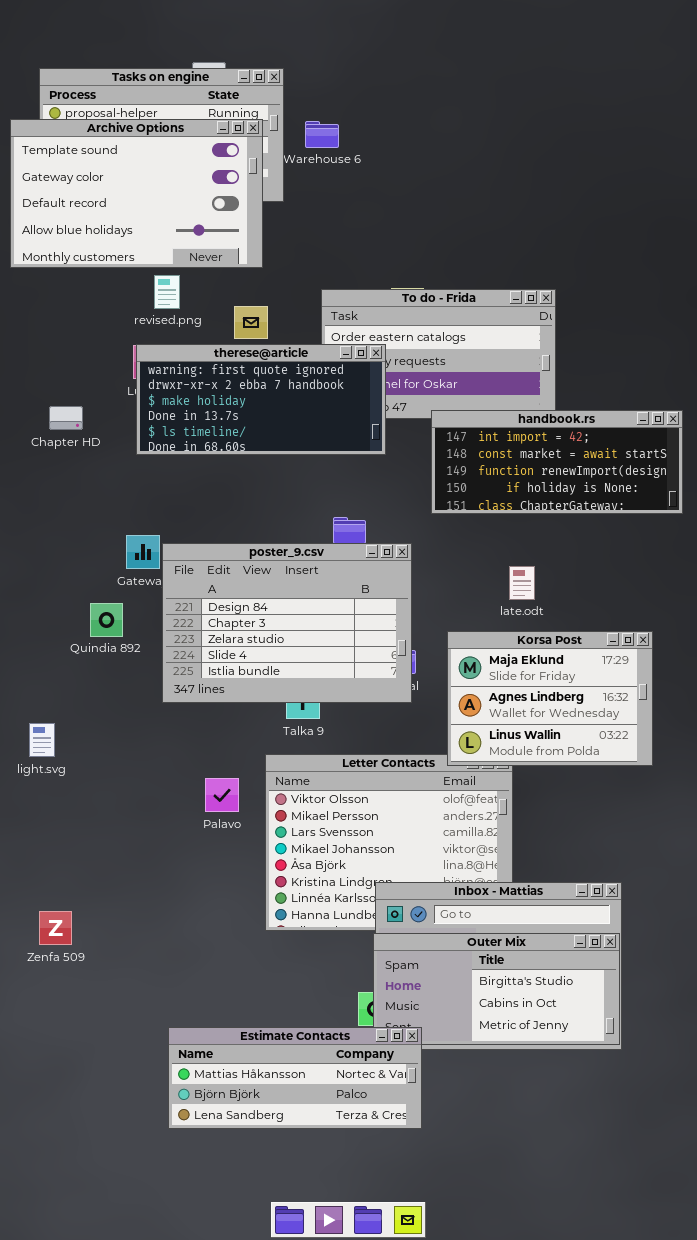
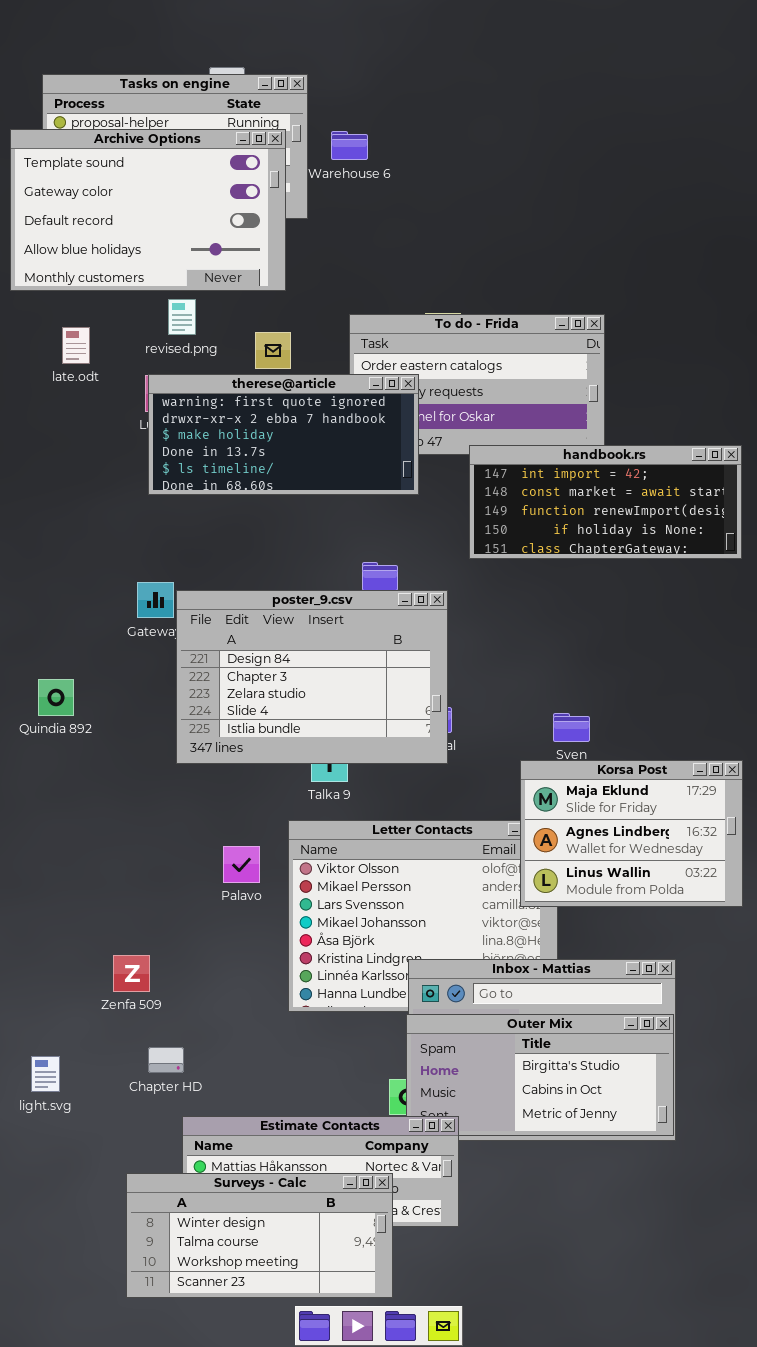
Chapter HD: [49,406,83,430] -> [148,1047,184,1073], moved
late.odt: [509,566,535,600] -> [62,327,90,364], moved
Quindia 892: [90,603,123,637] -> [38,679,74,716], moved
Korsa Post: [447,631,653,766] -> [520,760,743,907], moved
light.svg: [29,723,55,757] -> [31,1056,60,1092], moved
Zenfa 509: [39,911,72,945] -> [113,955,150,992], moved
Surveys - Calc: none -> [126,1173,393,1298], opened

